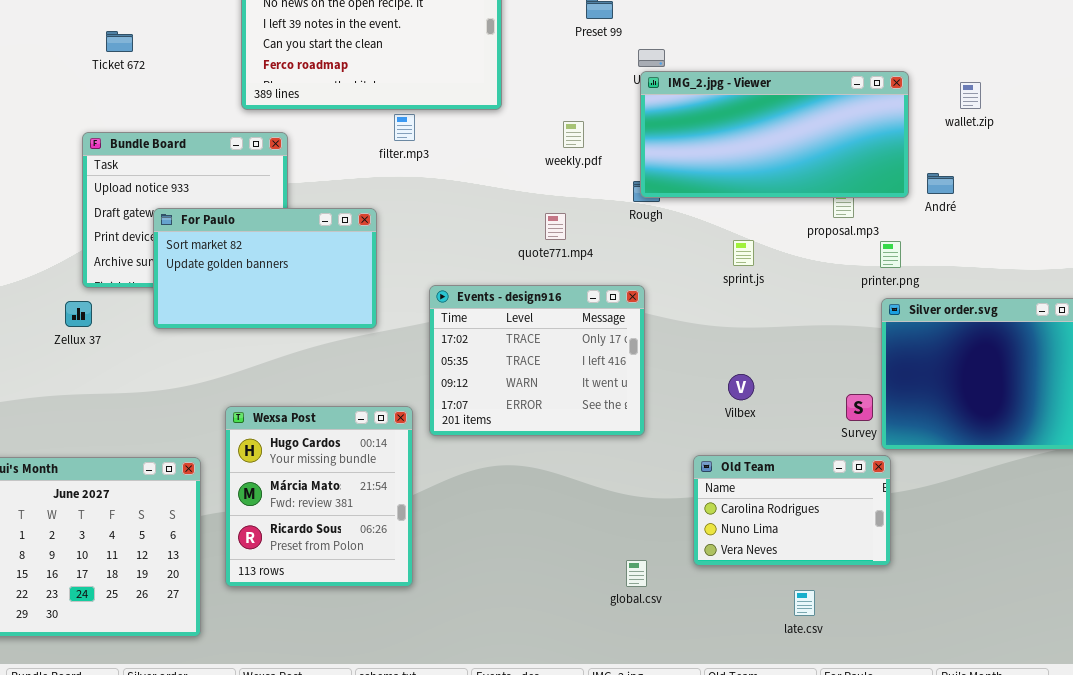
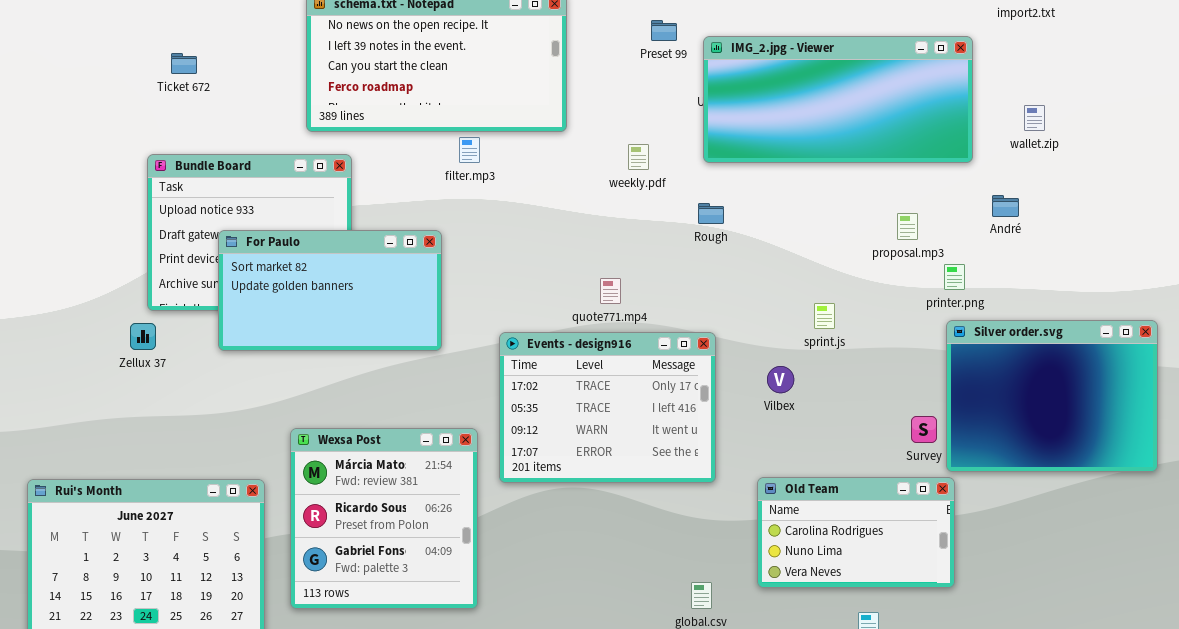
IMG_2.jpg - Viewer: [640,71,909,198] -> [703,36,973,163], moved
quote771.mp4: [545,213,566,240] -> [600,278,621,304], moved
sprint.js: [733,240,754,266] -> [814,303,835,329], moved
Events - design916: [429,285,645,436] -> [499,332,716,483], moved
Vilbex: [728,374,754,400] -> [767,366,794,393], moved
Wexsa Post: [225,406,413,587] -> [290,428,478,609], scrolled down 1 row

